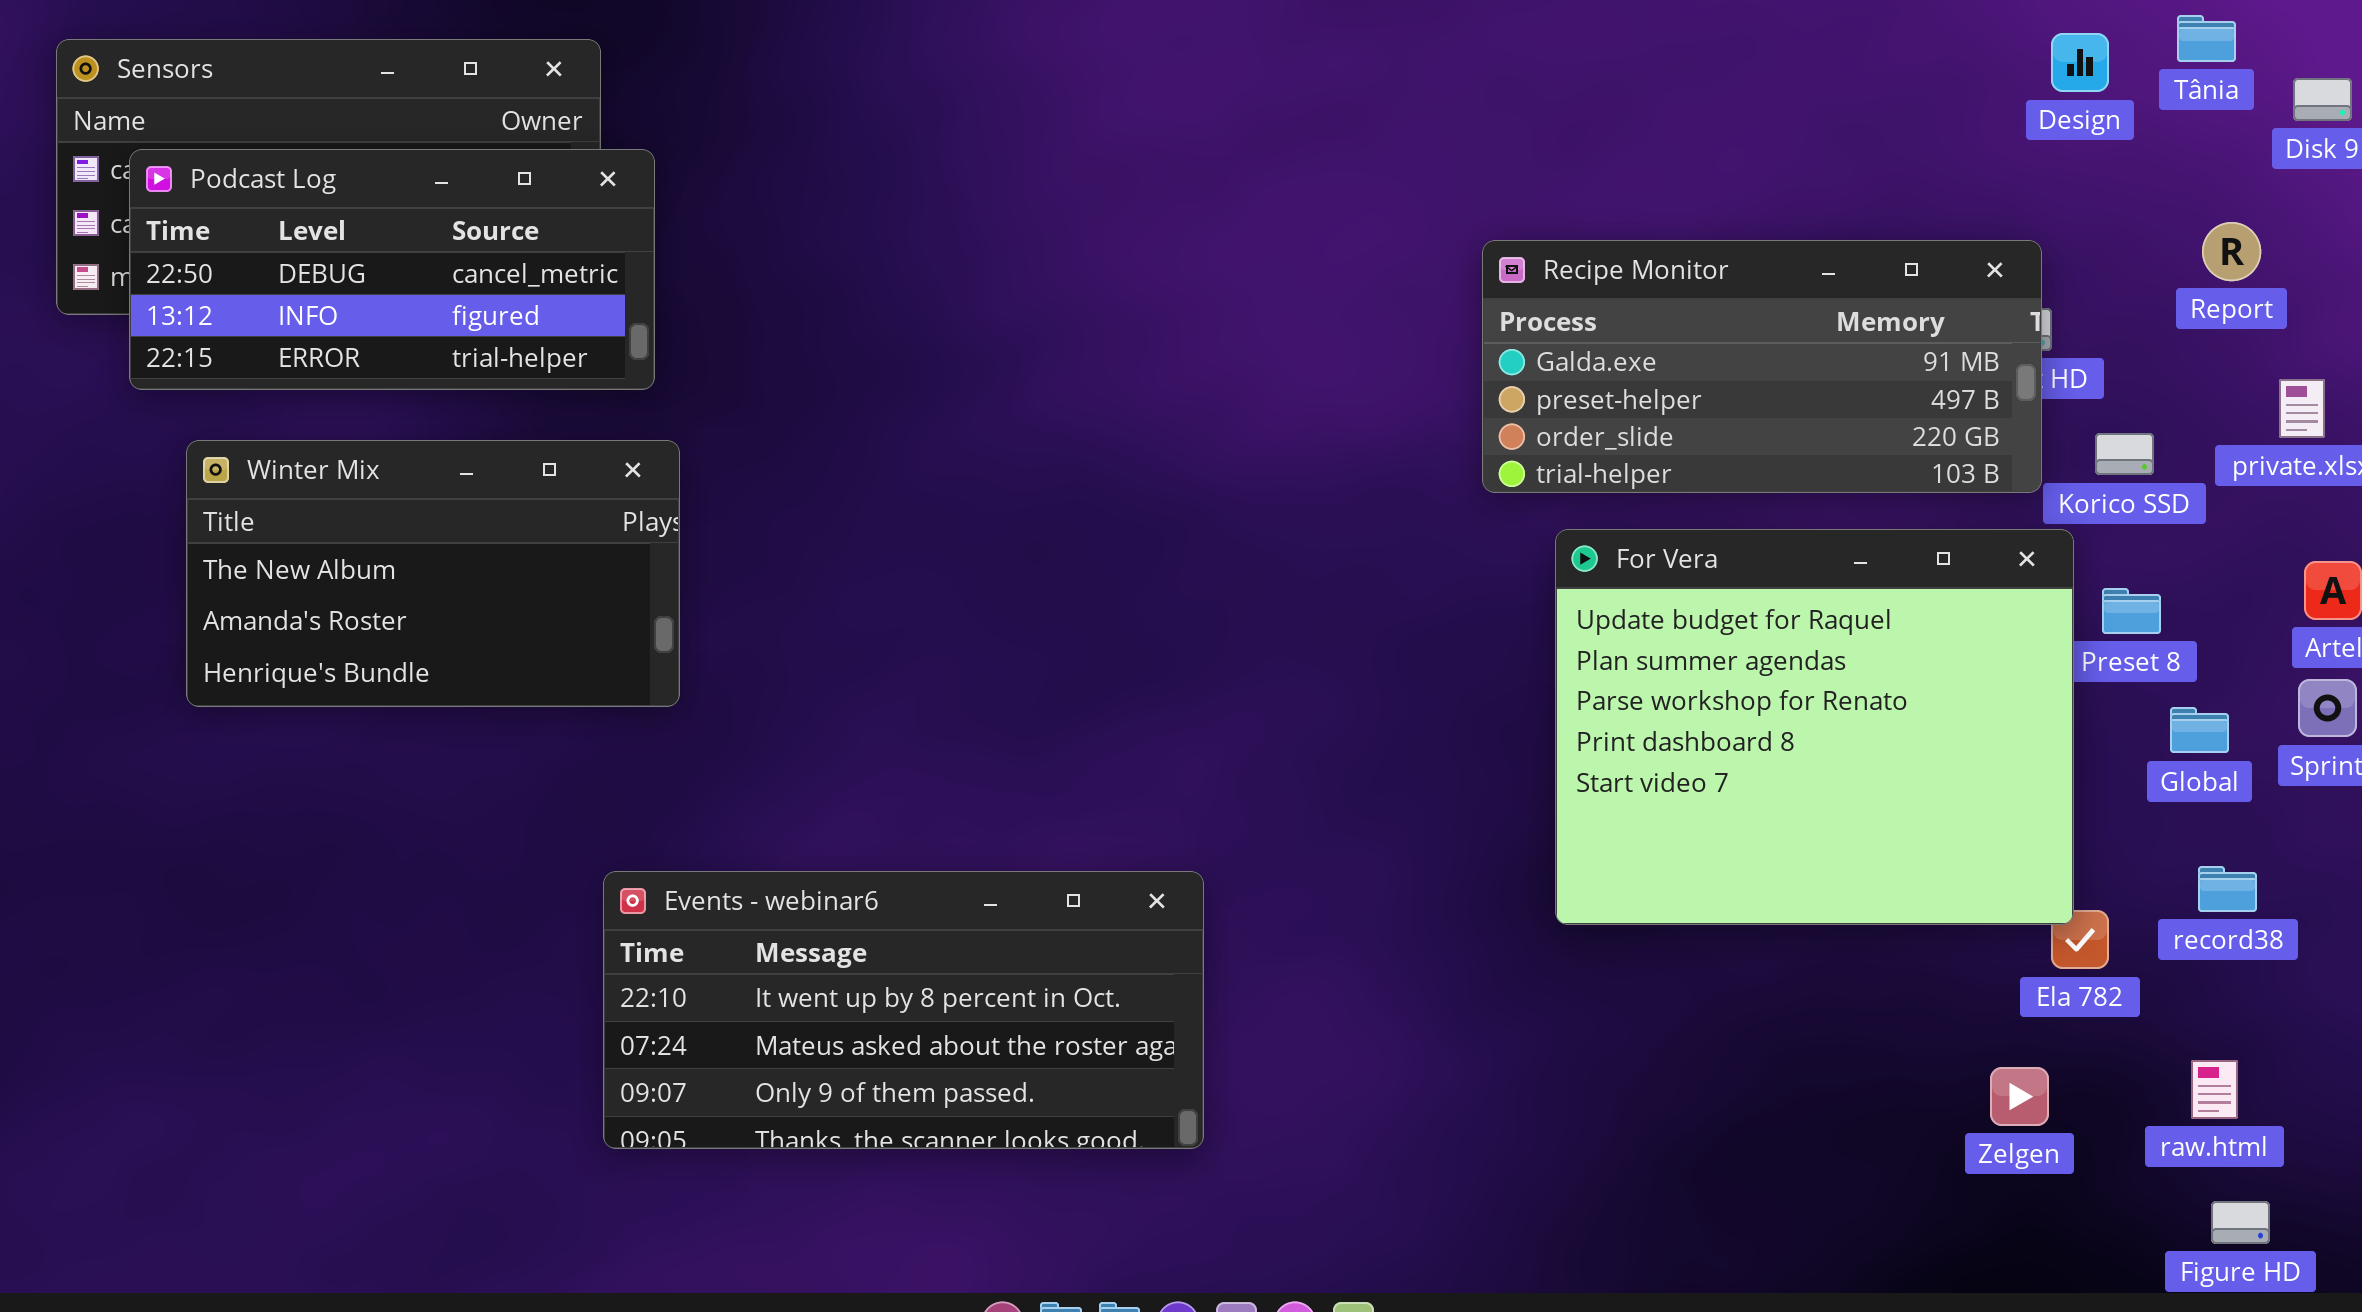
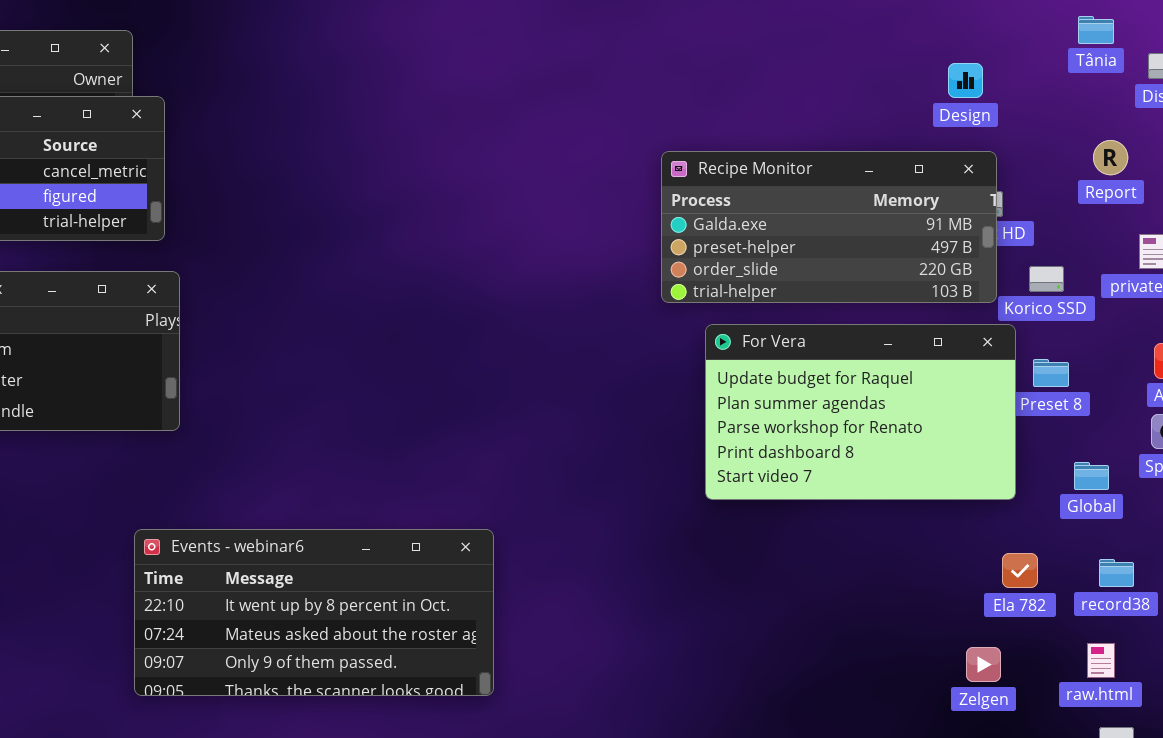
Design: [2051,33,2109,92] -> [948,63,983,98], moved
For Vera: [1555,529,2074,925] -> [705,324,1016,500], resized
Global: [2170,707,2229,753] -> [1074,462,1109,490], moved
record38: [2198,866,2257,912] -> [1099,559,1134,587], moved

